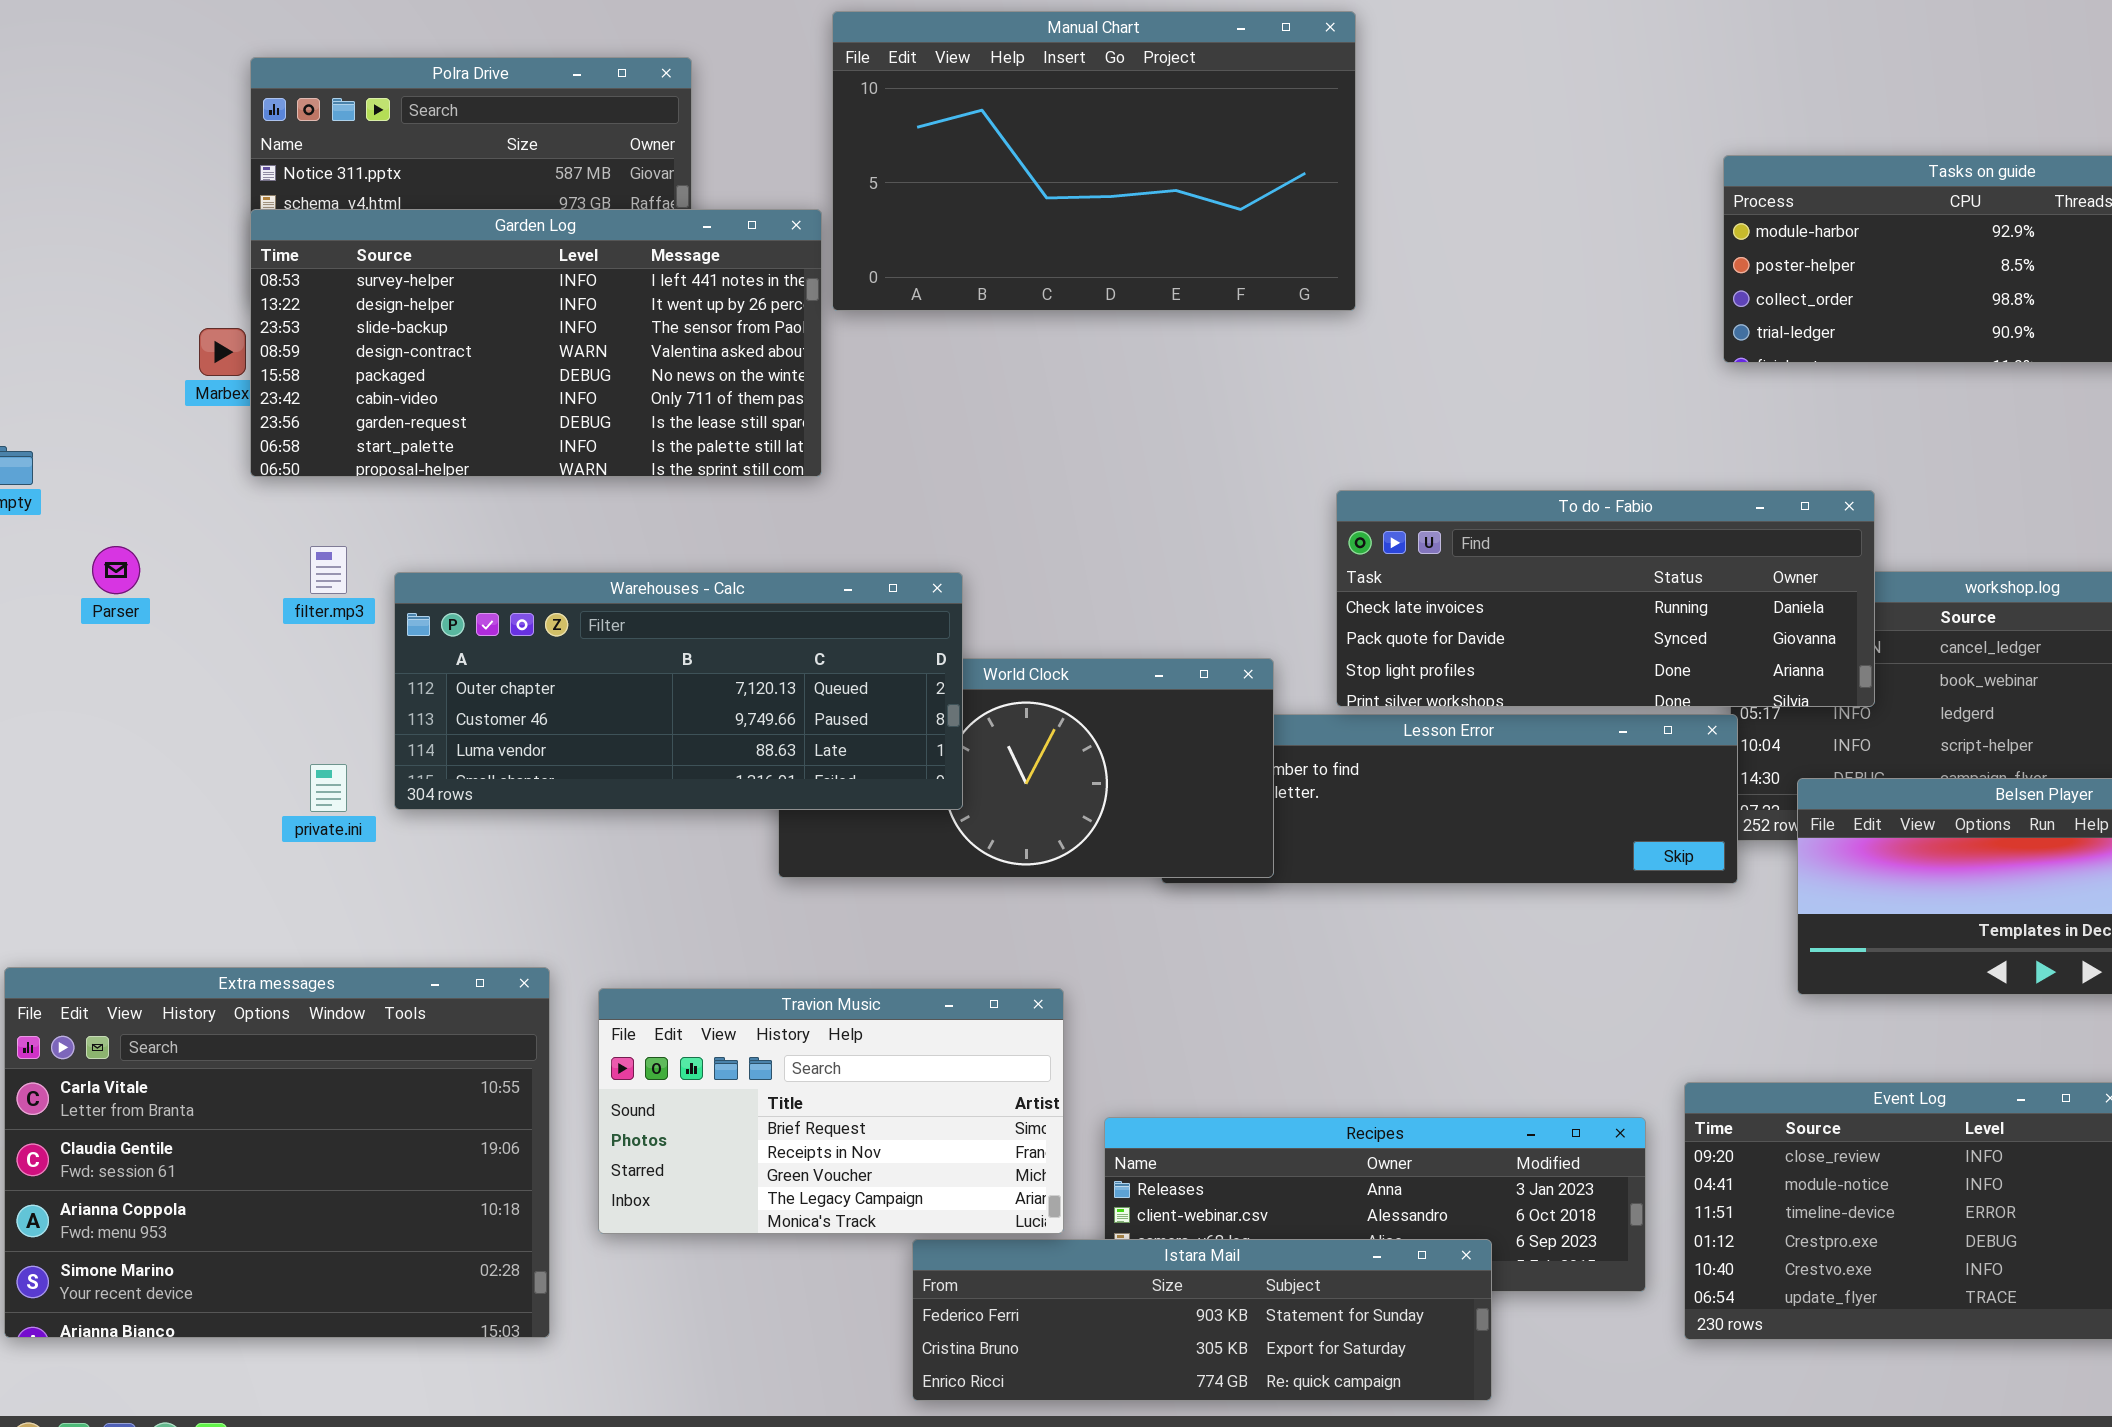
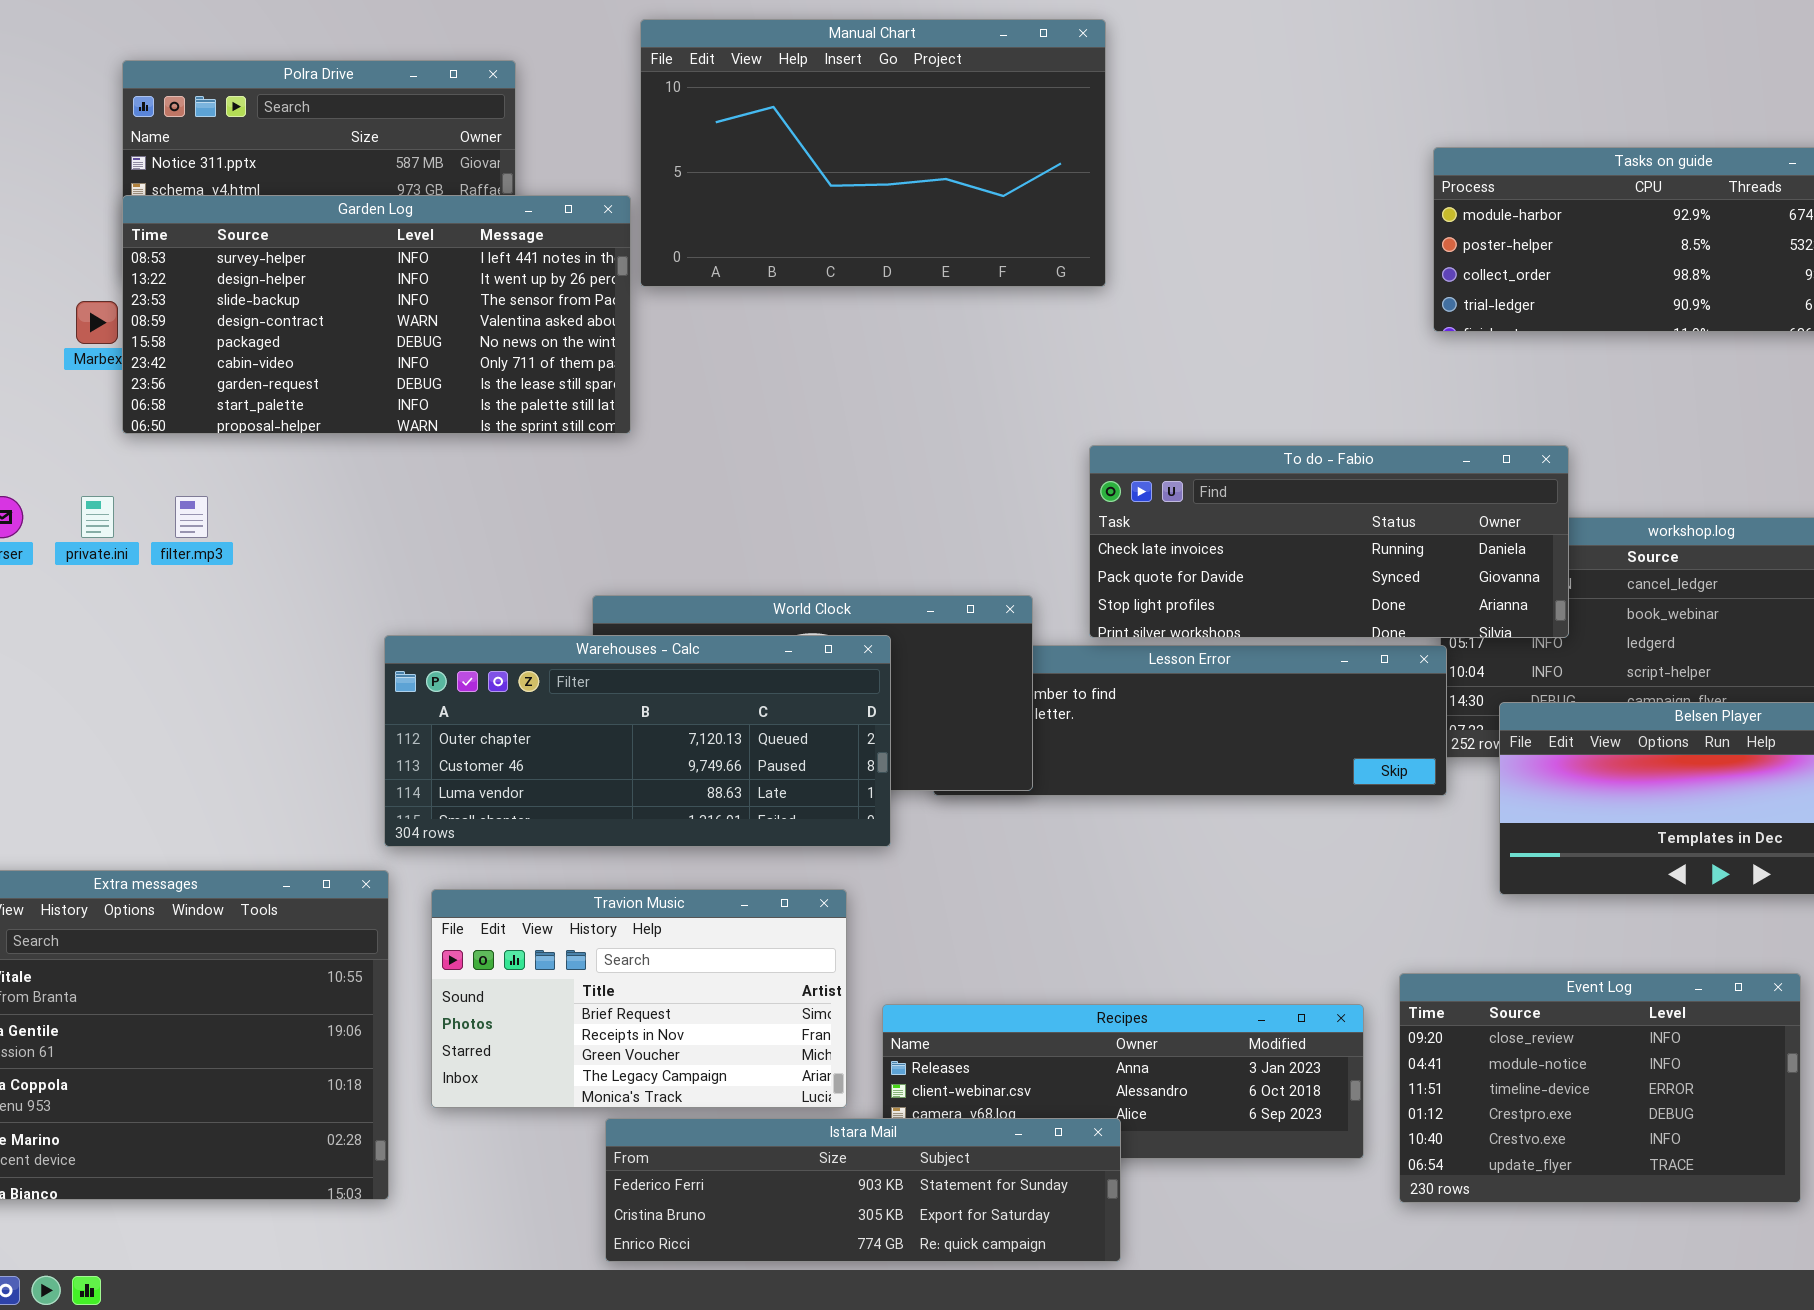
Warehouses - Calc: [394,572,963,810] -> [384,635,891,847], moved
private.ini: [310,764,347,812] -> [81,496,114,538], moved
Istara Mail: [912,1239,1492,1401] -> [605,1118,1121,1262], moved

